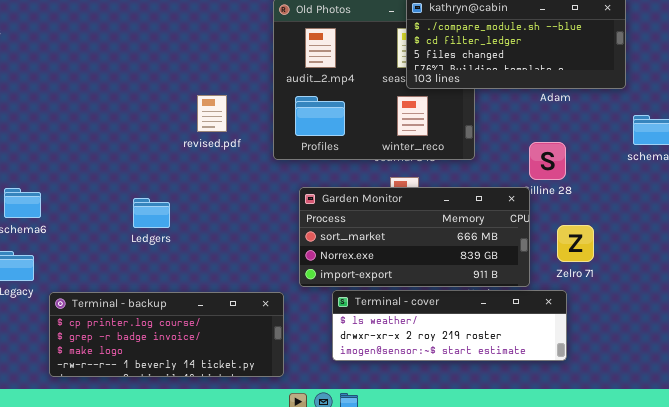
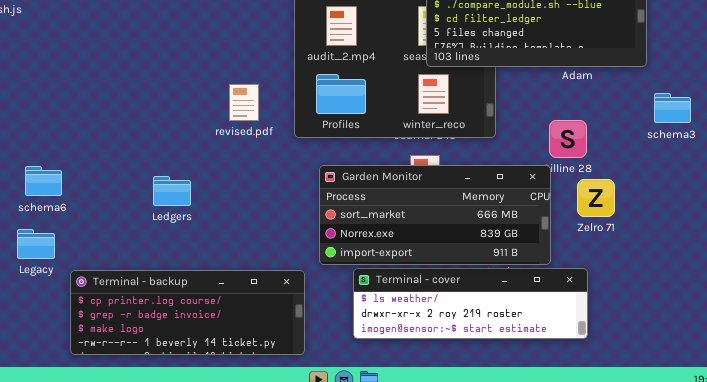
revised.pdf: [197,95,227,132] -> [229,84,259,121], moved
Zelro 71: [557,225,594,262] -> [577,179,615,217], moved

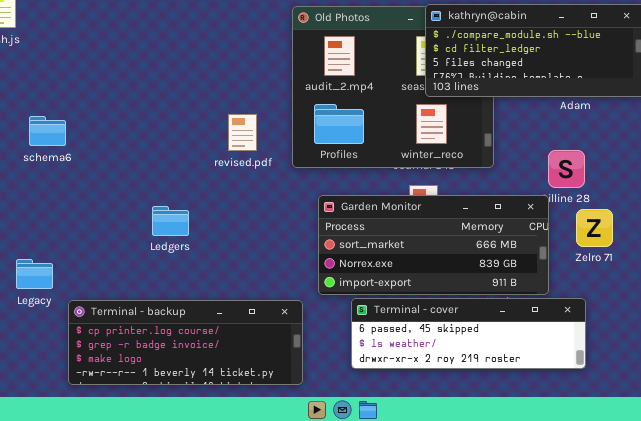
schema6: [25,166,62,196] -> [29,116,66,146], moved
Terminal - cover: [353,268,588,339] -> [351,298,586,369], scrolled up 1 row

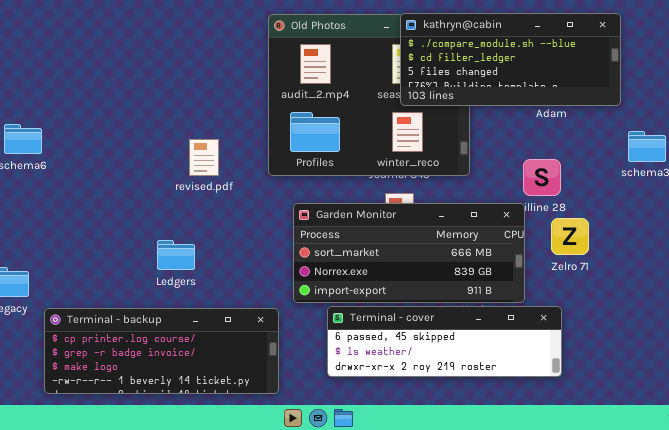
revised.pdf: [228,114,257,151] -> [189,139,219,176], moved
Ledgers: [152,206,189,236] -> [157,240,195,270], moved

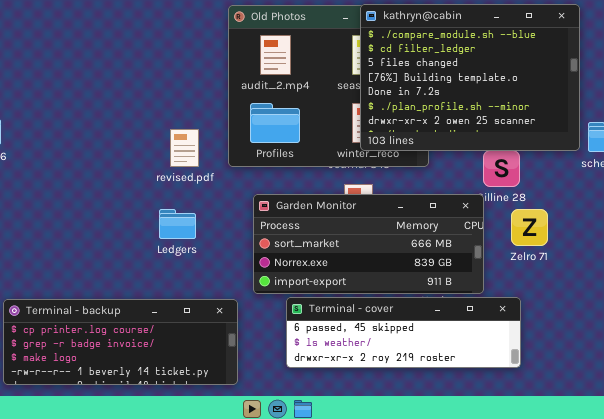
kathryn@cabin: [400,13,621,106] -> [360,4,580,151], resized
revised.pdf: [189,139,219,176] -> [170,129,199,167], moved
Ledgers: [157,240,195,270] -> [159,209,196,239], moved

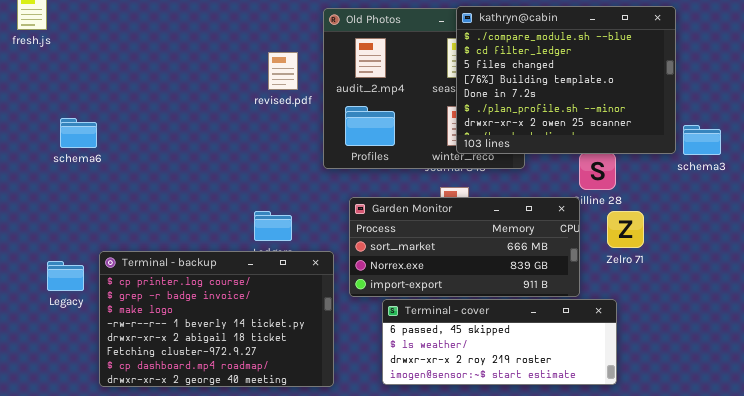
revised.pdf: [170,129,199,167] -> [268,52,298,90], moved
Terminal - cover: [286,297,521,368] -> [382,299,617,385], resized
Terminal - backup: [3,299,238,385] -> [99,251,334,387], resized

